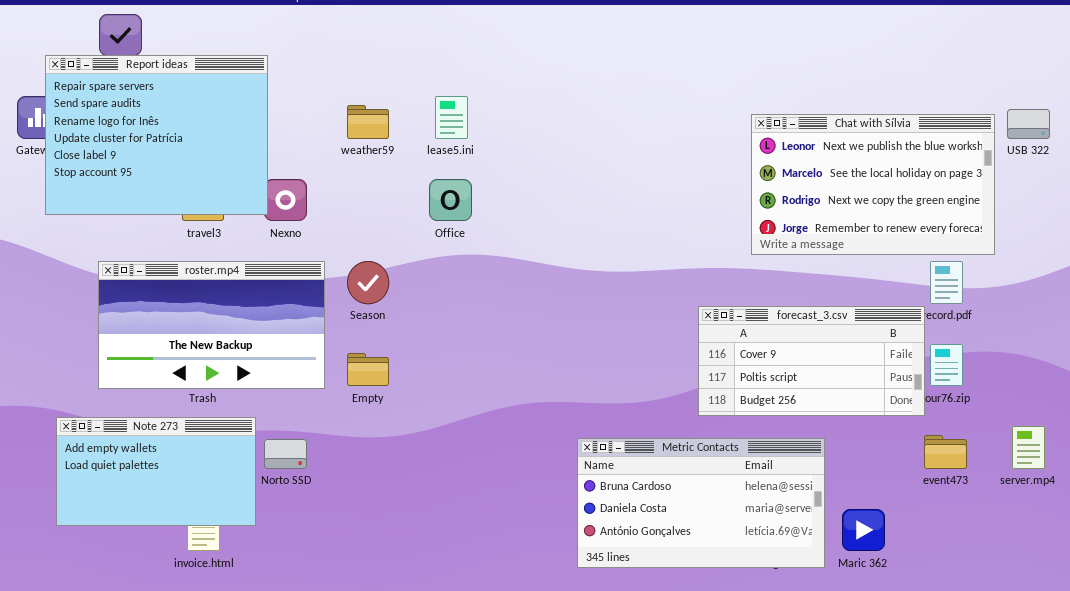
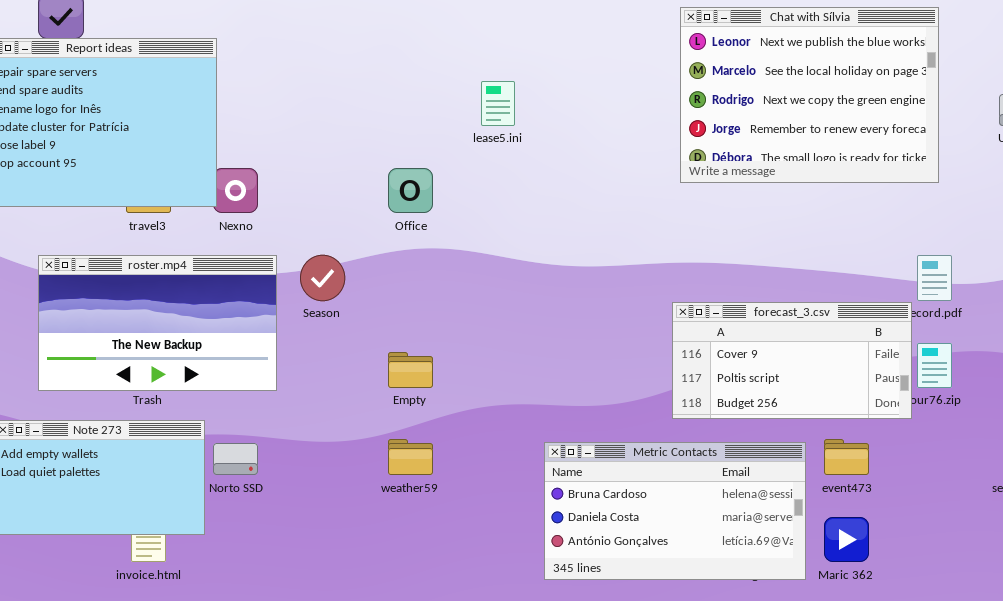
lease5.ini: [435,96,468,139] -> [481,81,515,126], moved
weather59: [347,105,389,139] -> [388,439,433,475], moved
Chat with Sílvia: [751,114,995,255] -> [680,7,939,183], moved, resized
Empty: [347,353,389,386] -> [388,352,433,388], moved
event473: [924,435,967,469] -> [824,439,869,475], moved

